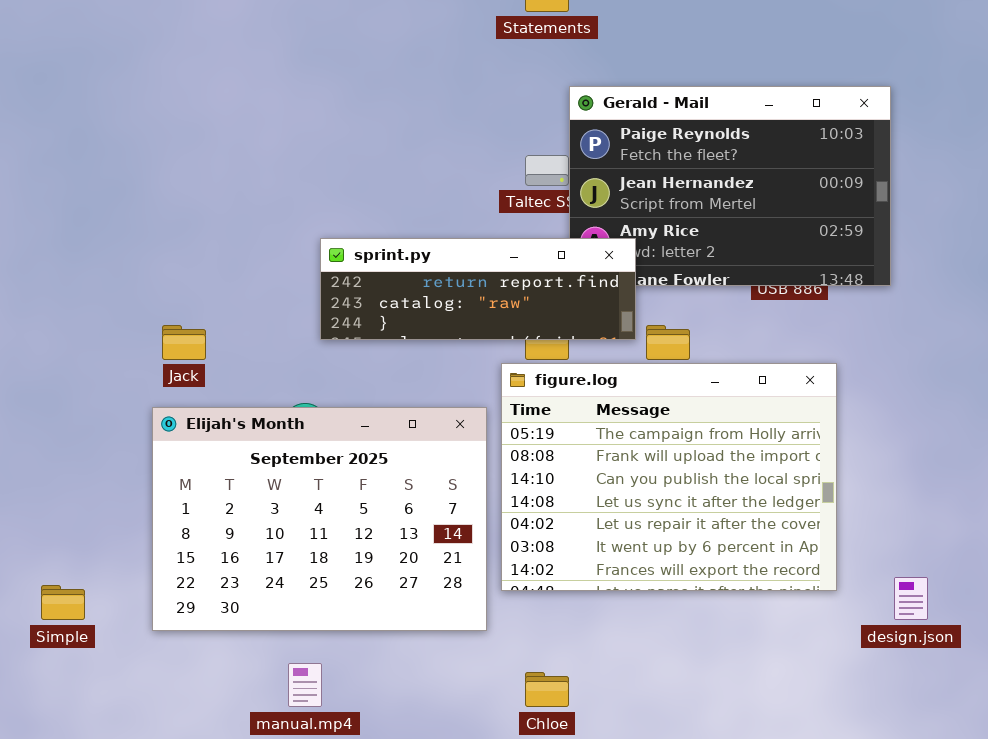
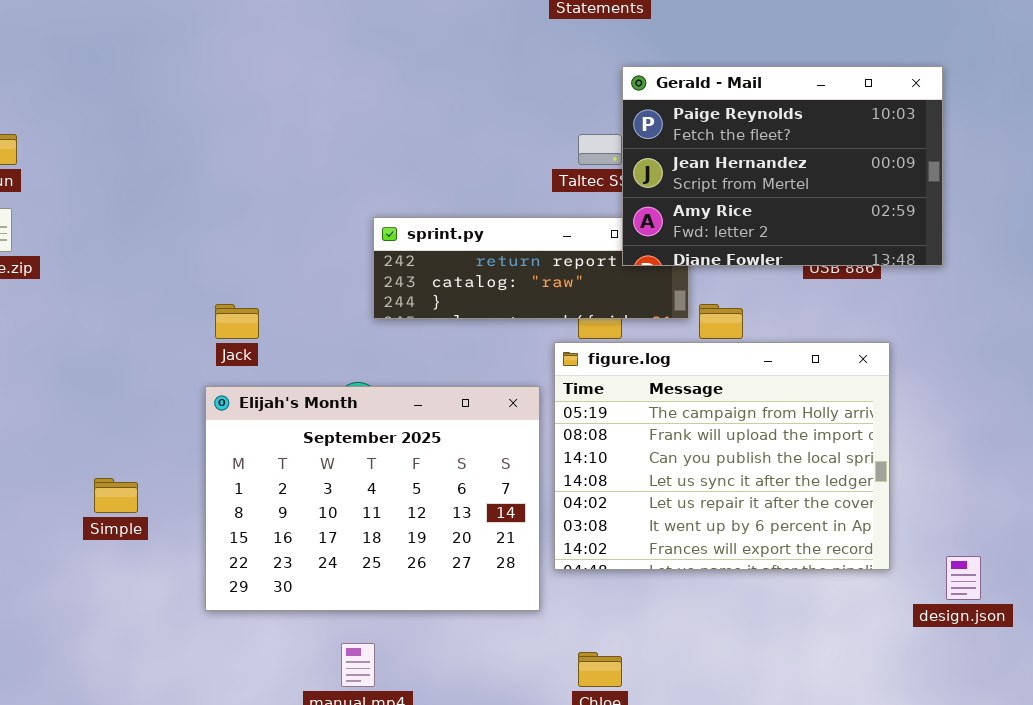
Gerald - Mail: [569,86,891,286] -> [622,66,943,266], raised
Simple: [41,585,85,620] -> [94,478,138,513], moved

